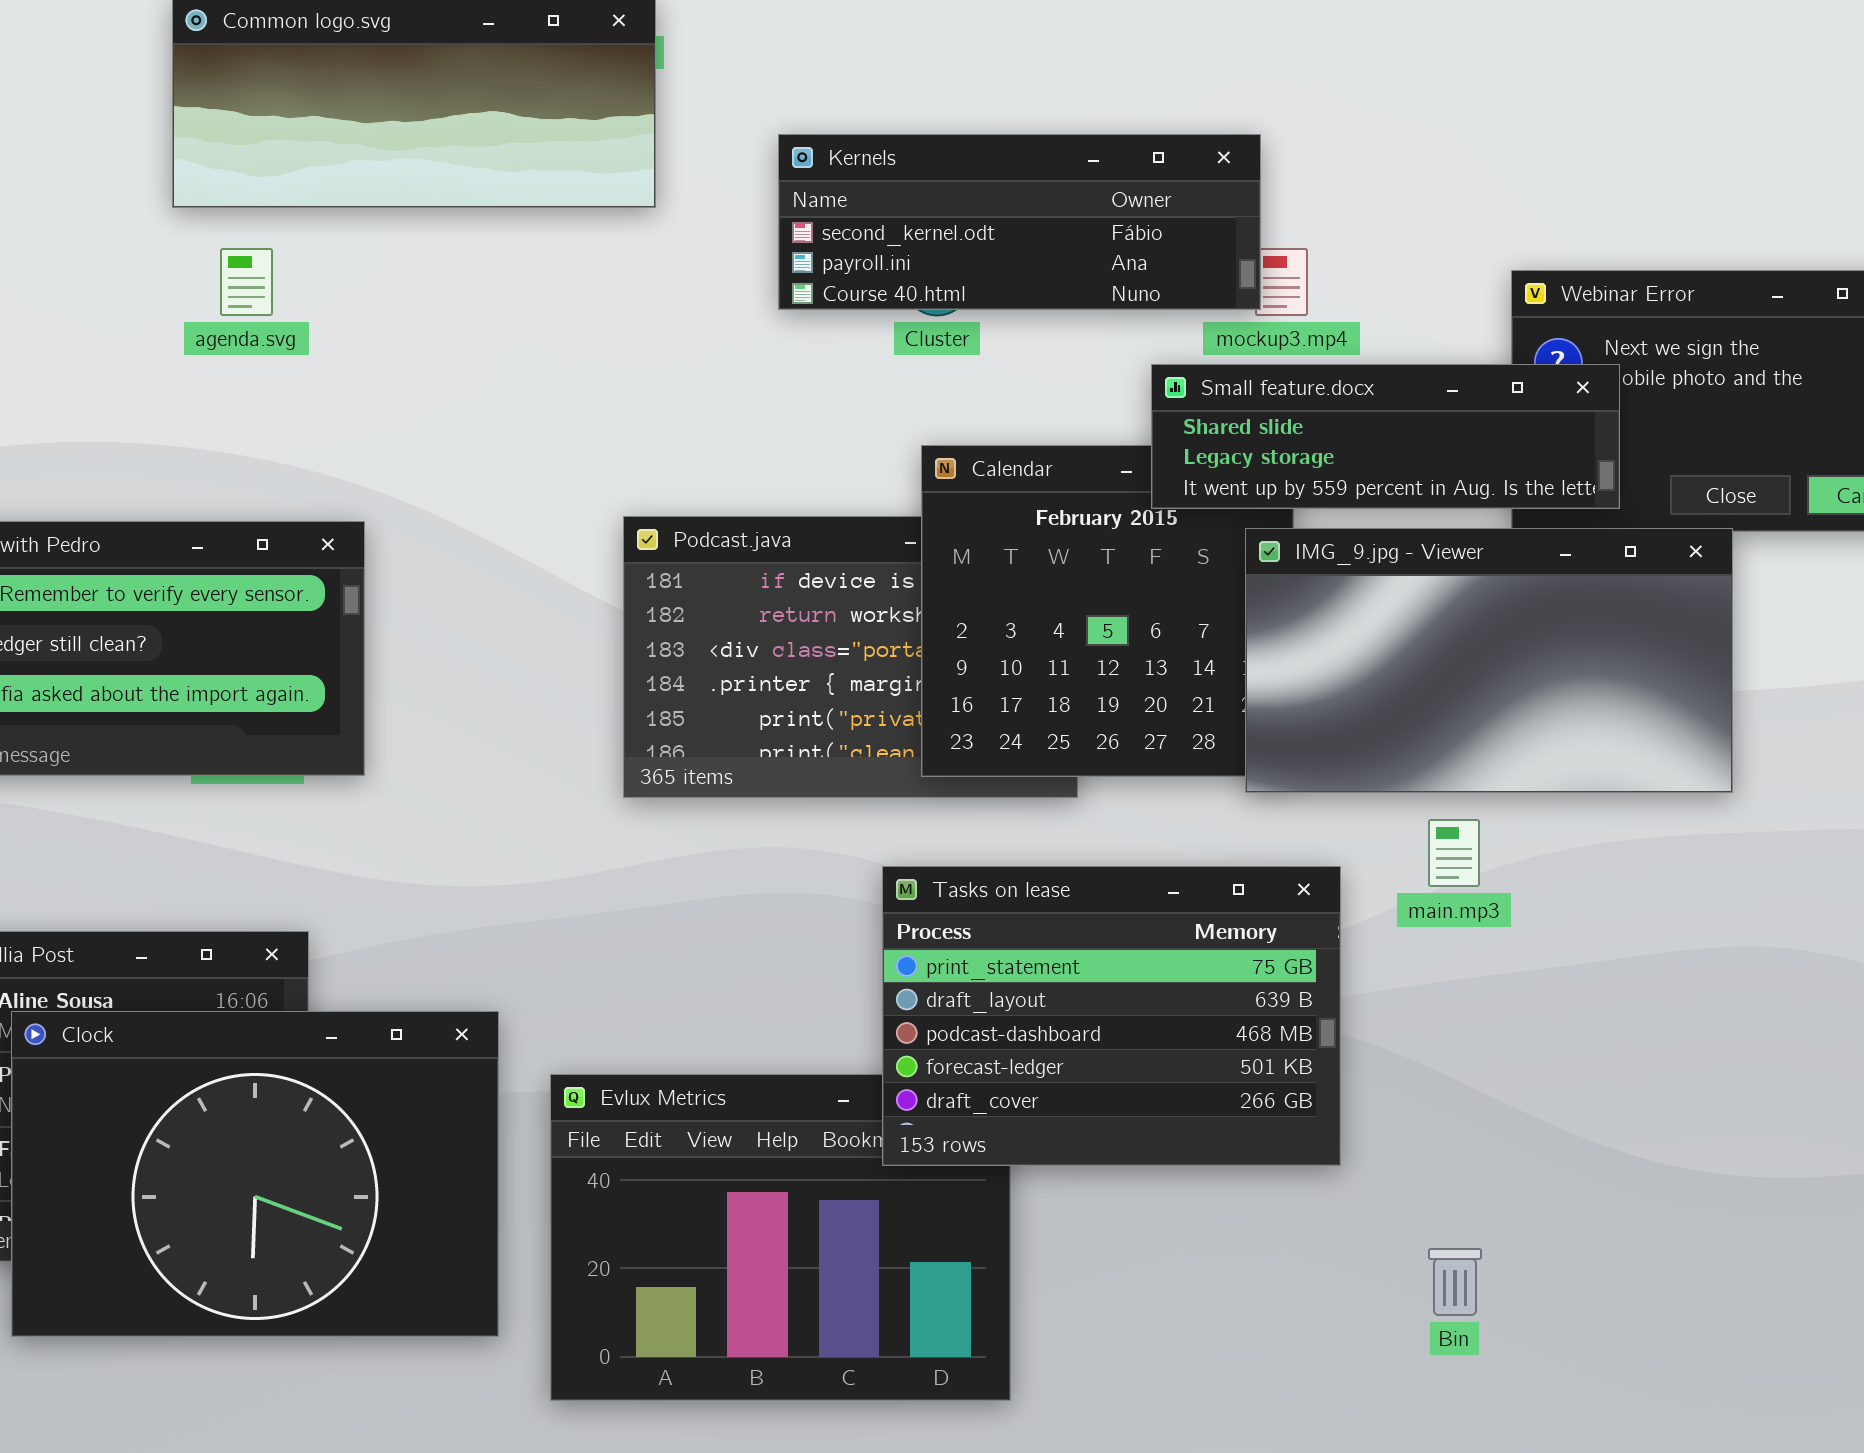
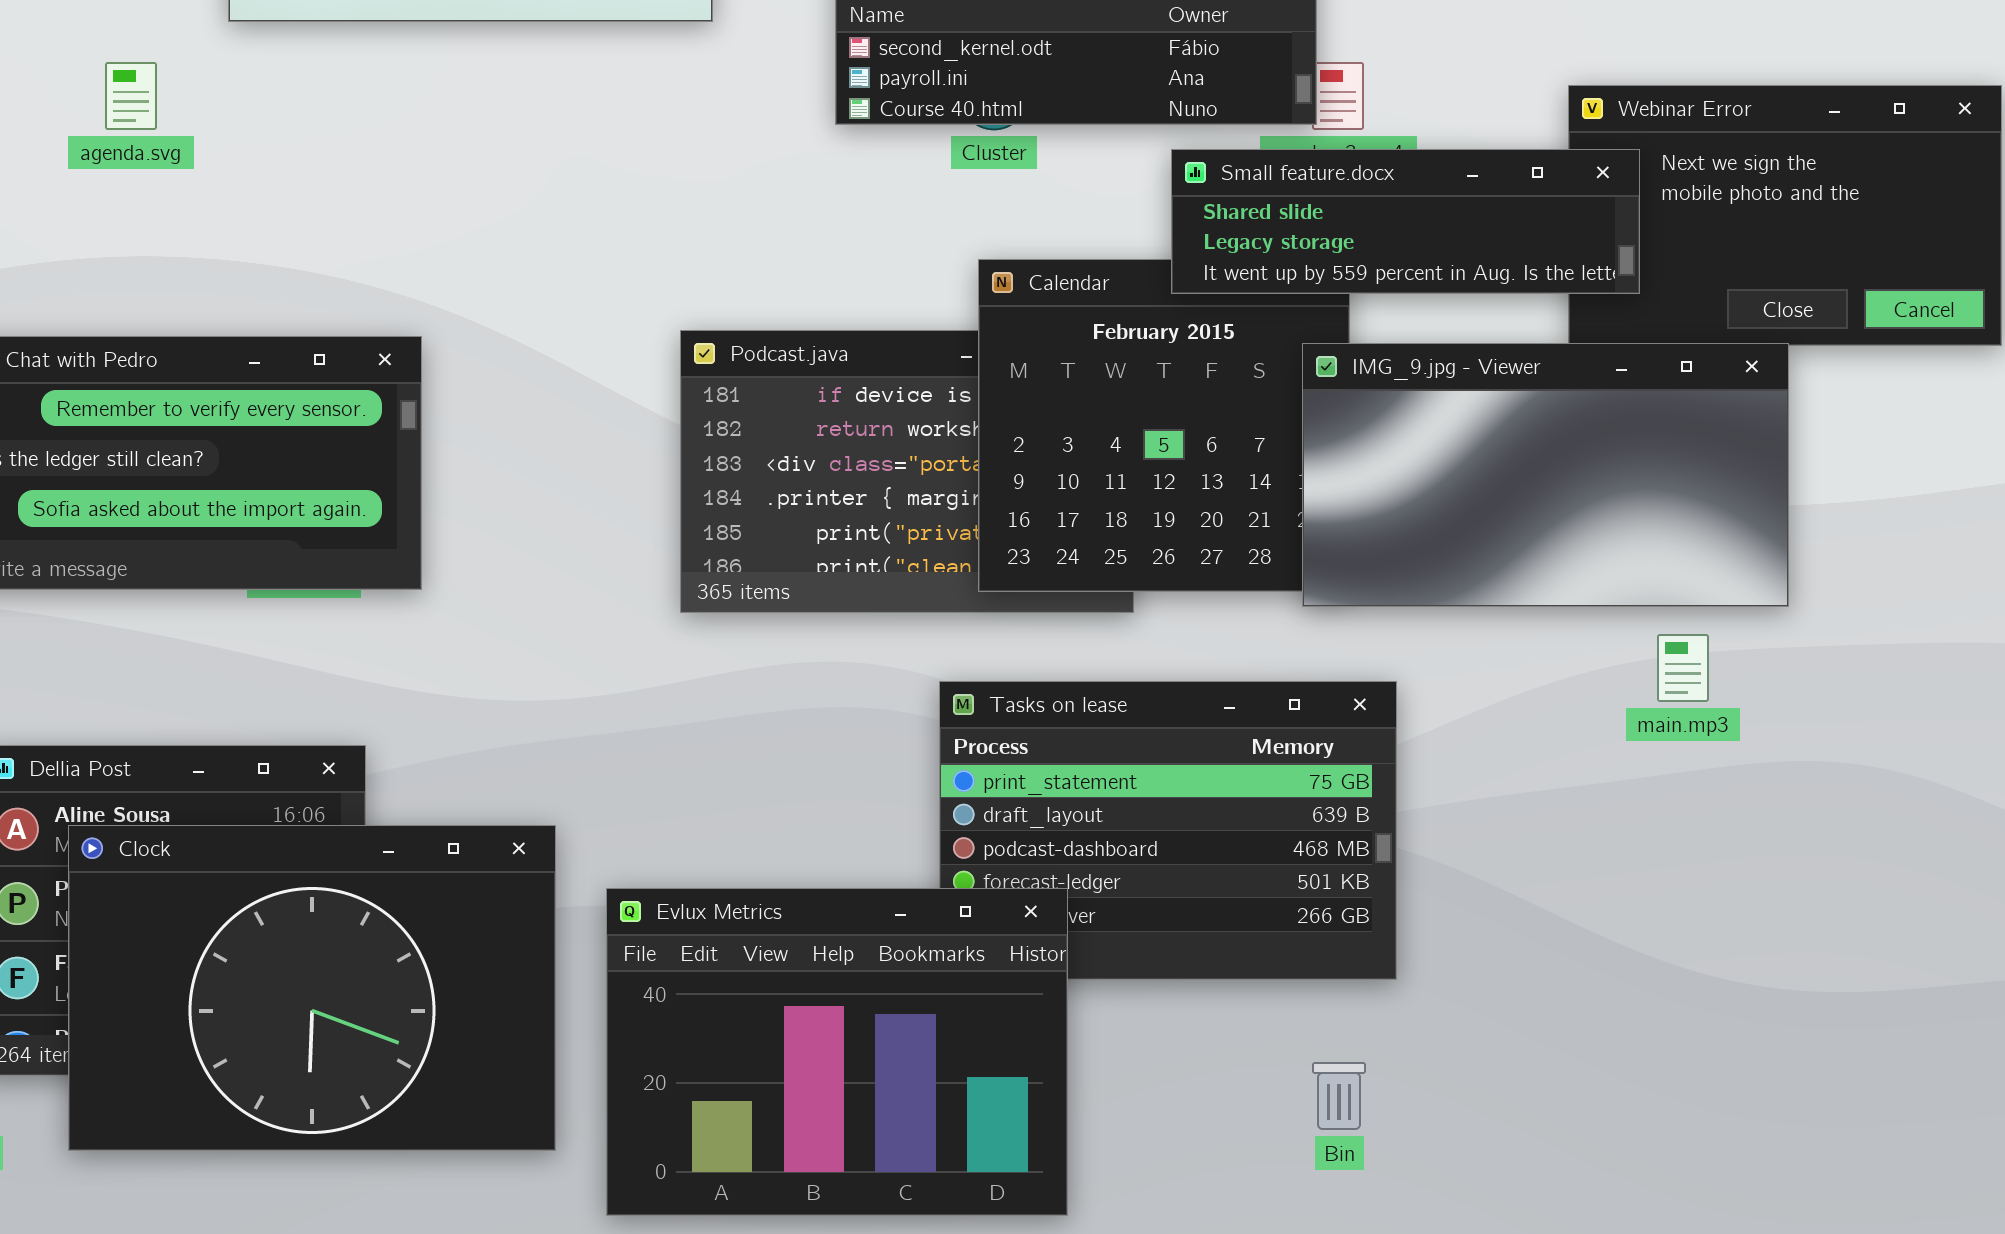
agenda.svg: [220,248,273,316] -> [105,62,157,130], moved
Small feature.docx: [1151,364,1620,509] -> [1171,149,1640,294], moved
main.mp3: [1428,819,1480,887] -> [1657,634,1709,702], moved
Evlux Metrics: [550,1074,1011,1401] -> [606,888,1068,1216], raised
Bin: [1428,1248,1482,1316] -> [1312,1062,1366,1130], moved

